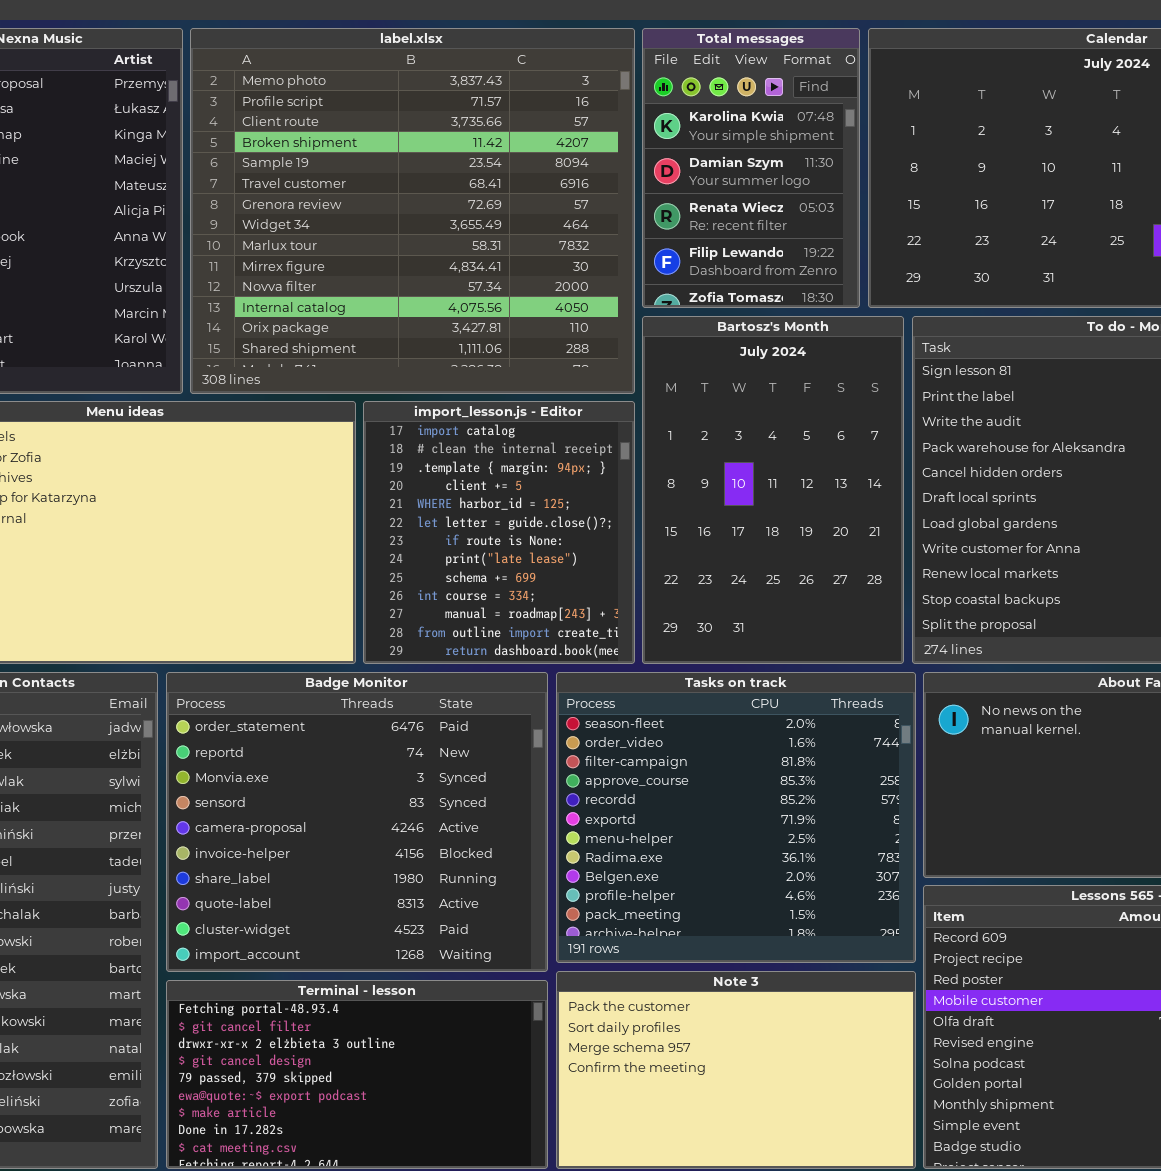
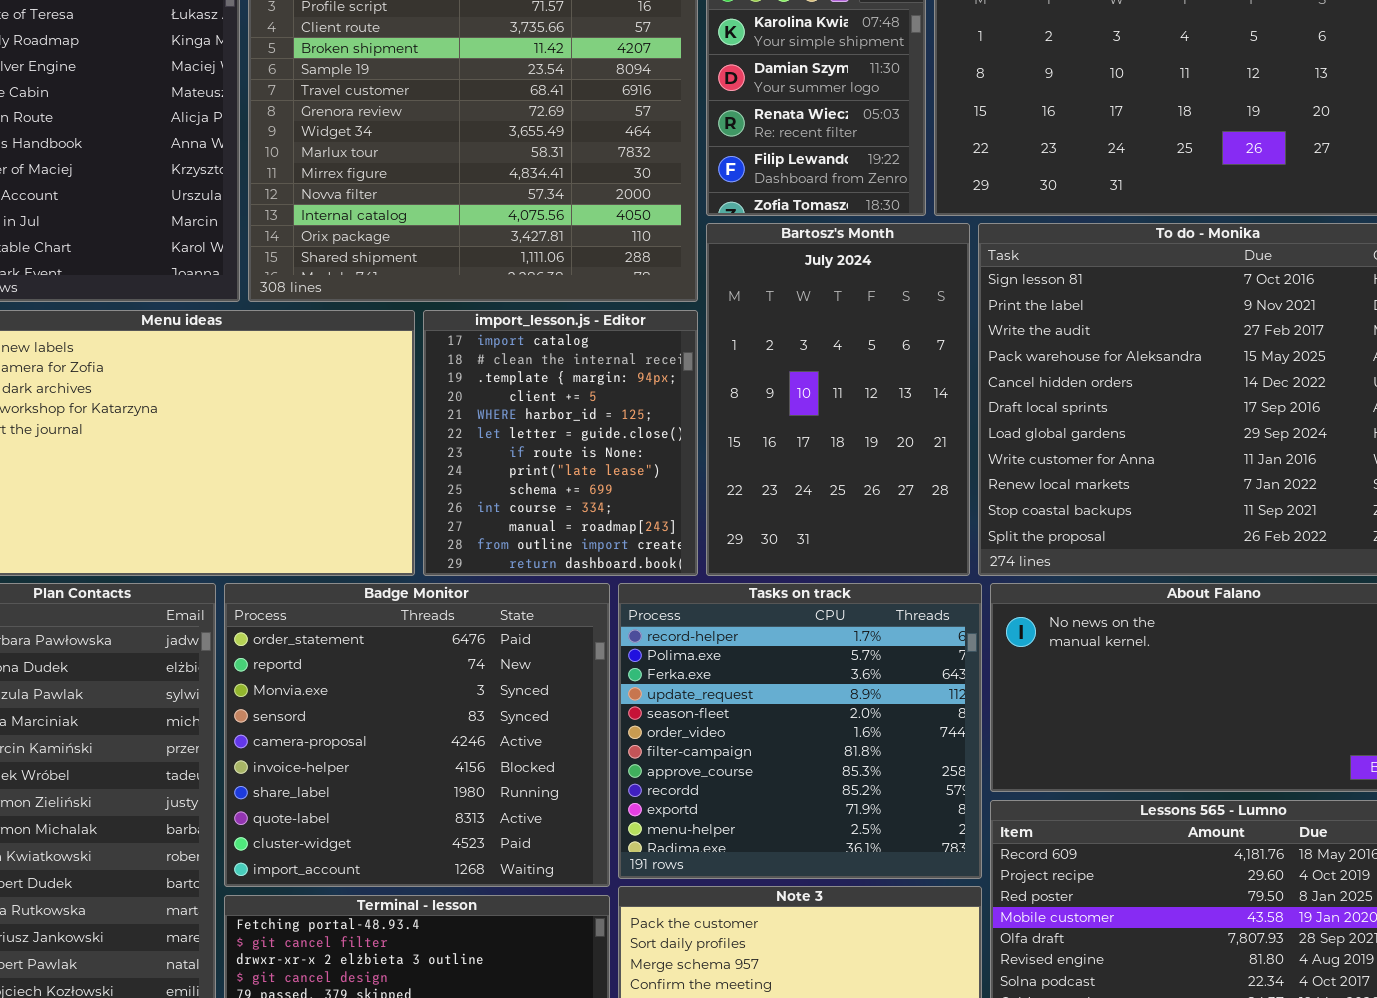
Tasks on track: [556,672,916,963] -> [618,583,982,879], scrolled up 4 rows

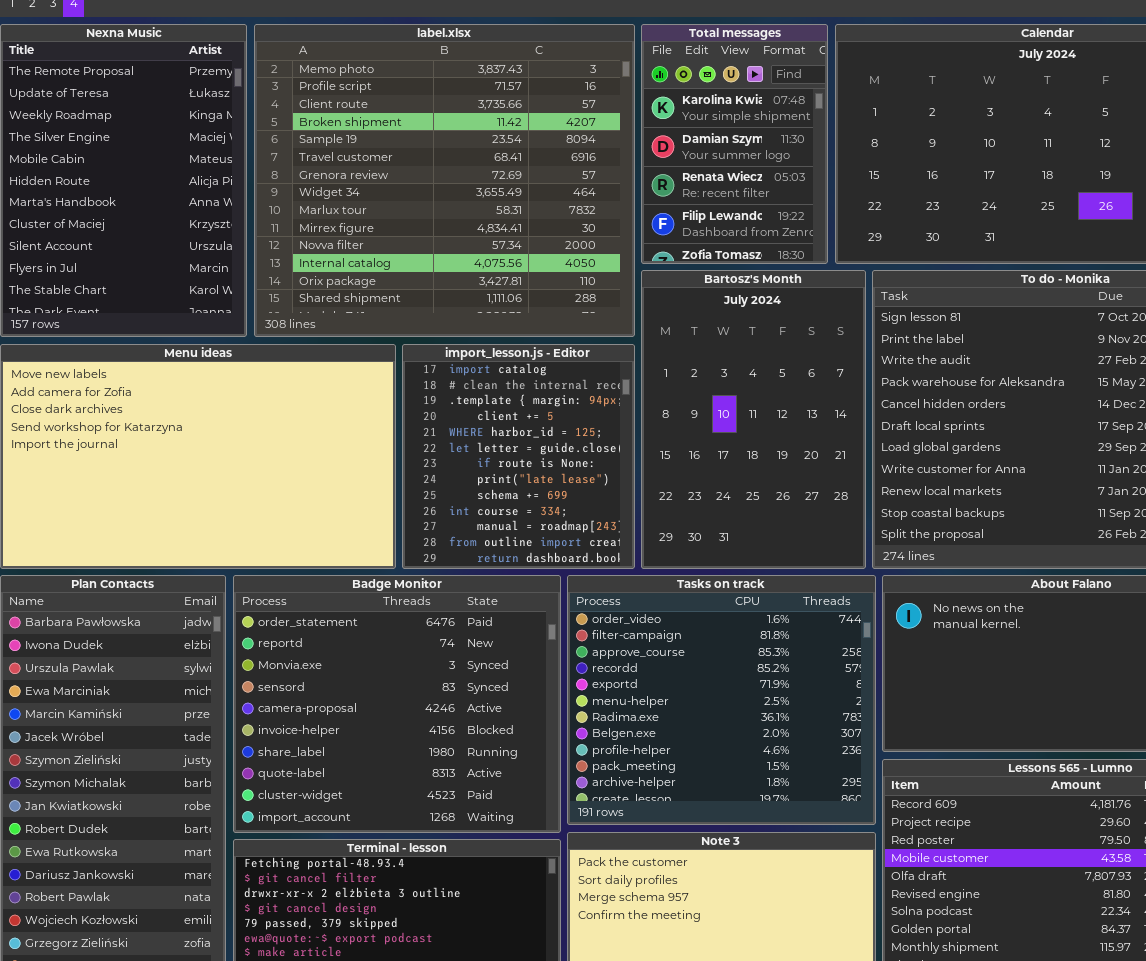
Tasks on track: [618,583,982,879] -> [567,575,876,825], scrolled down 5 rows

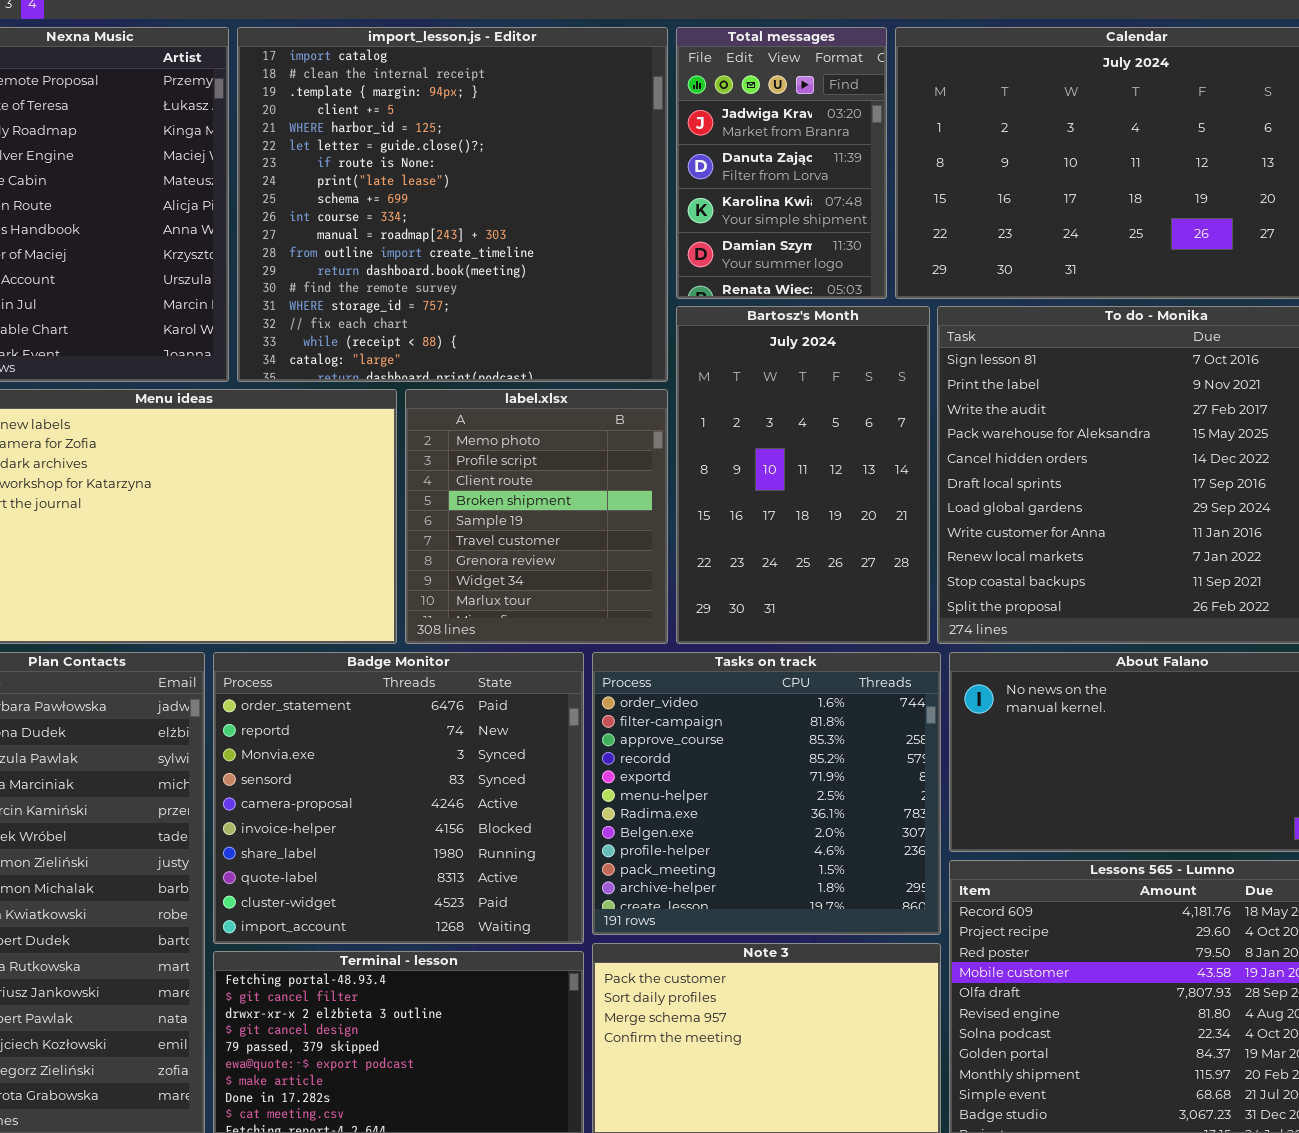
label.xlsx: [254,24,635,337] -> [405,389,668,644], moved, resized
Total messages: [641,24,828,264] -> [676,27,887,299], scrolled up 2 rows
import_lesson.js - Editor: [402,344,635,569] -> [237,27,668,382], moved, resized

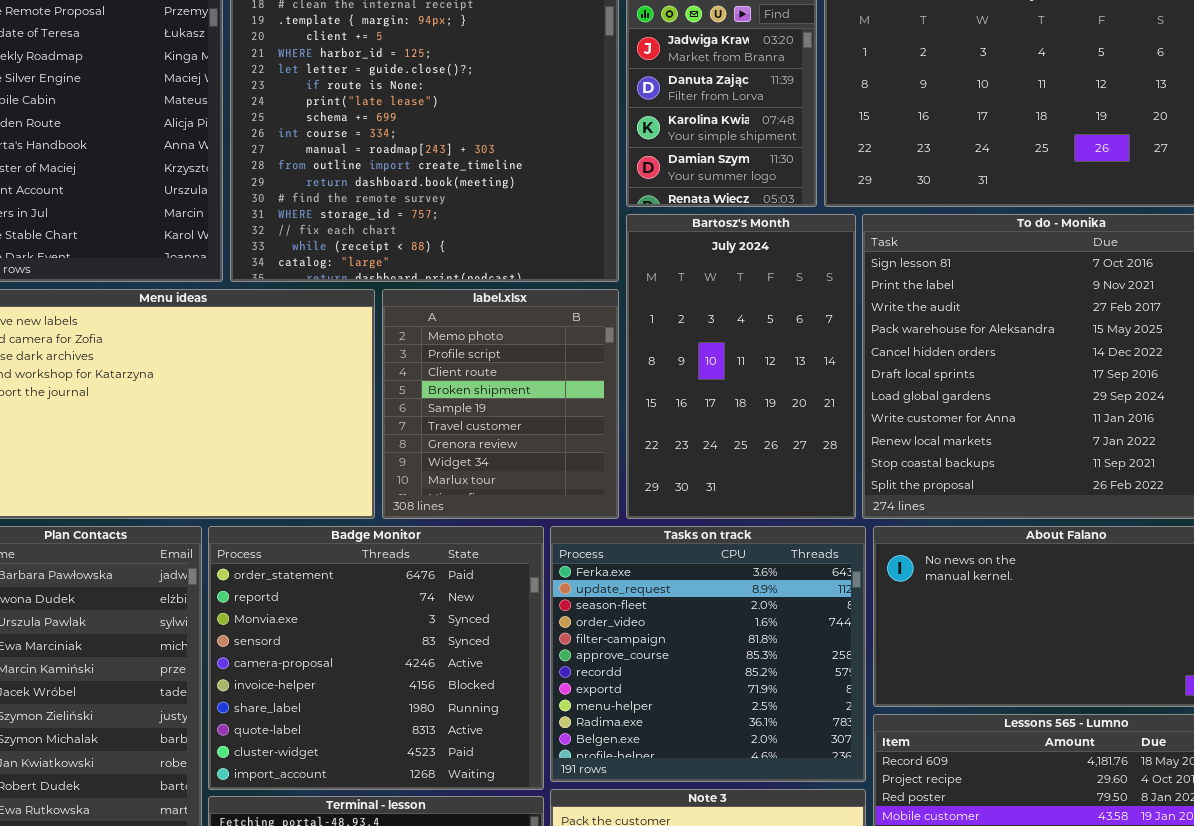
Tasks on track: [592,652,941,935] -> [550,526,866,782], scrolled up 3 rows

